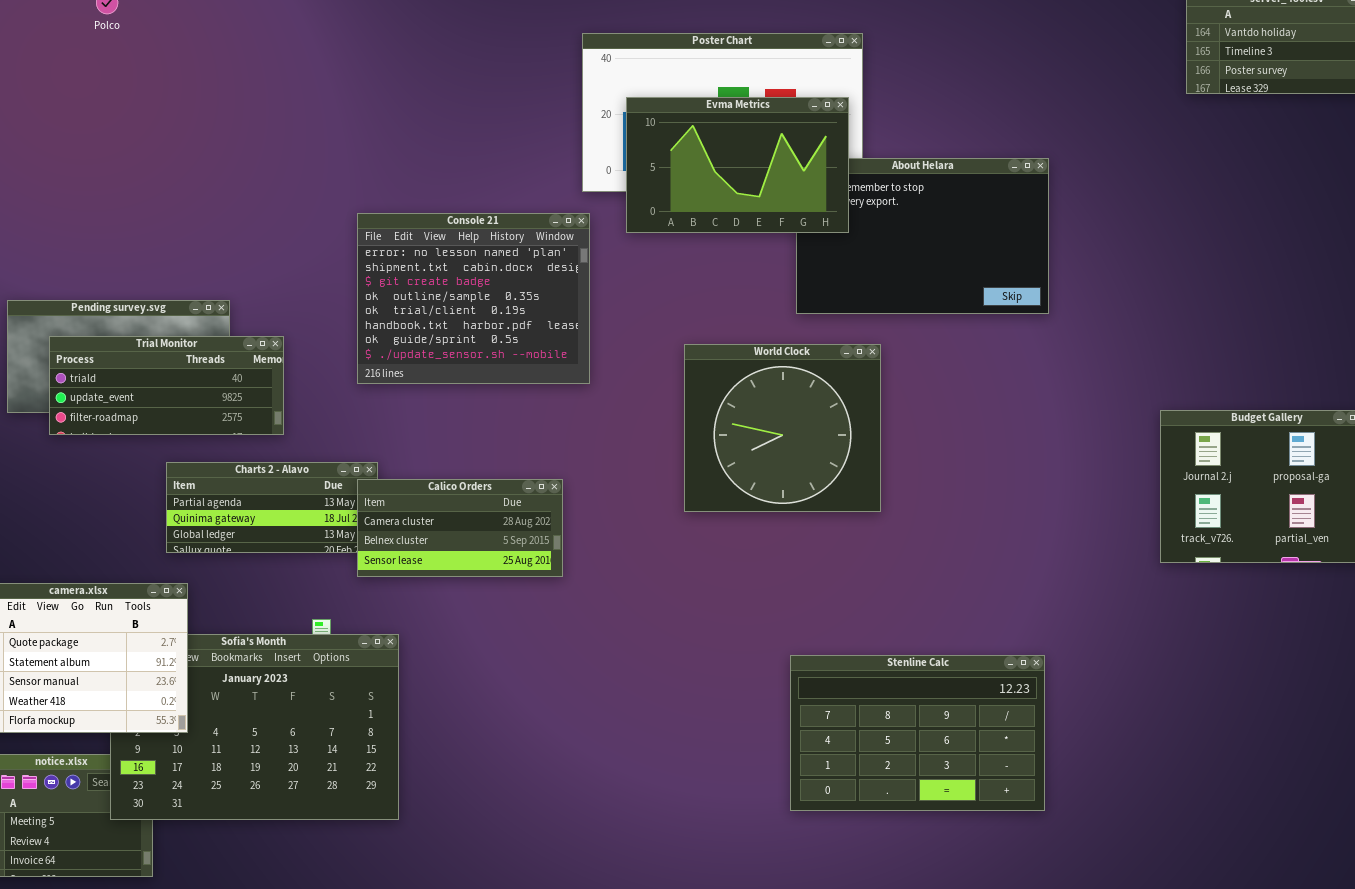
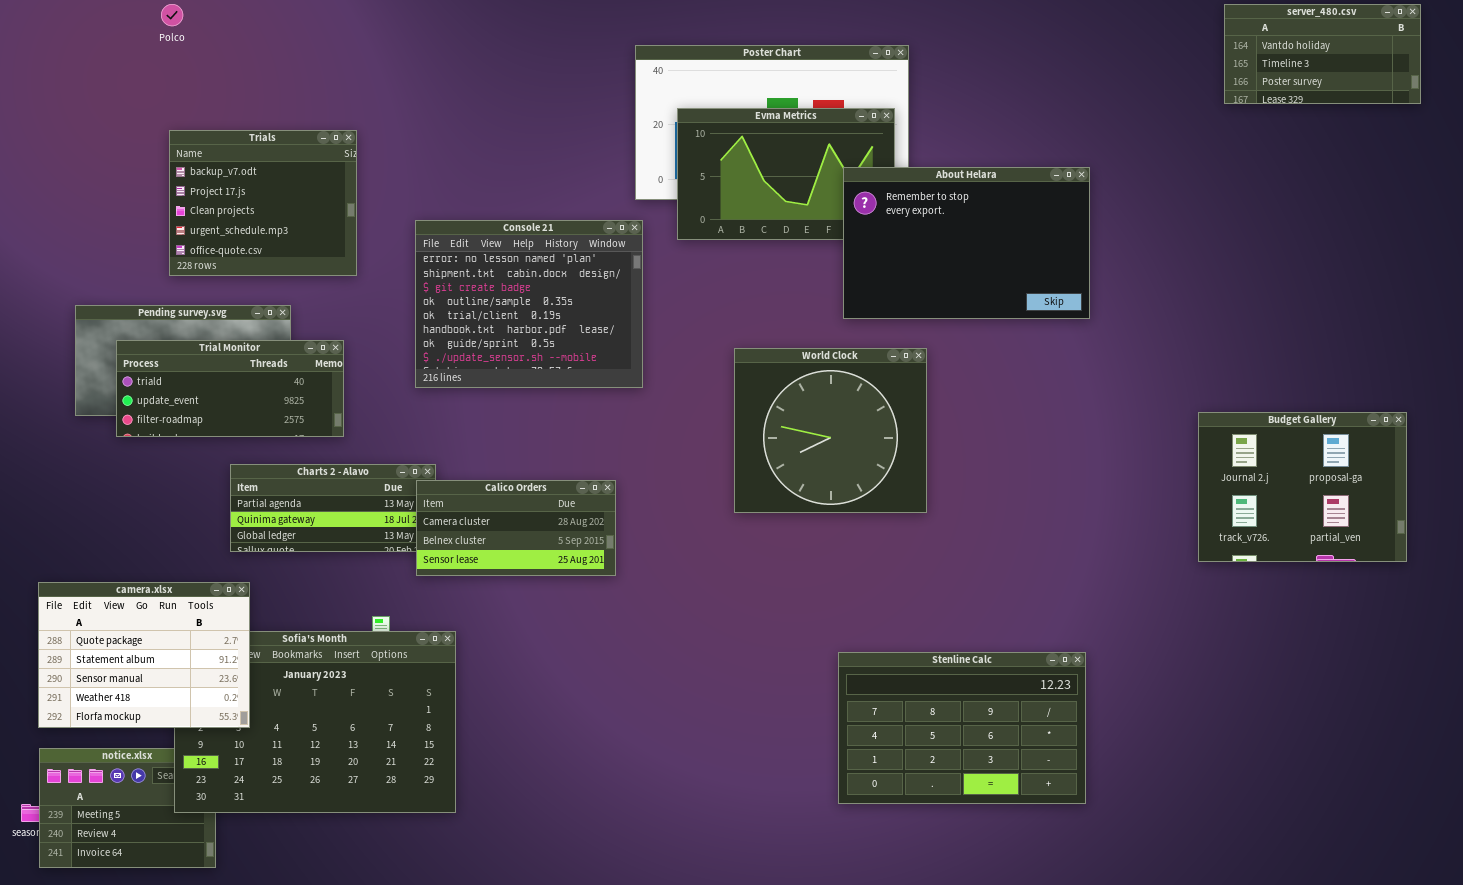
Trials: none -> [169,130,357,276], opened
About Helara: [796,158,1049,314] -> [843,167,1090,319], raised

